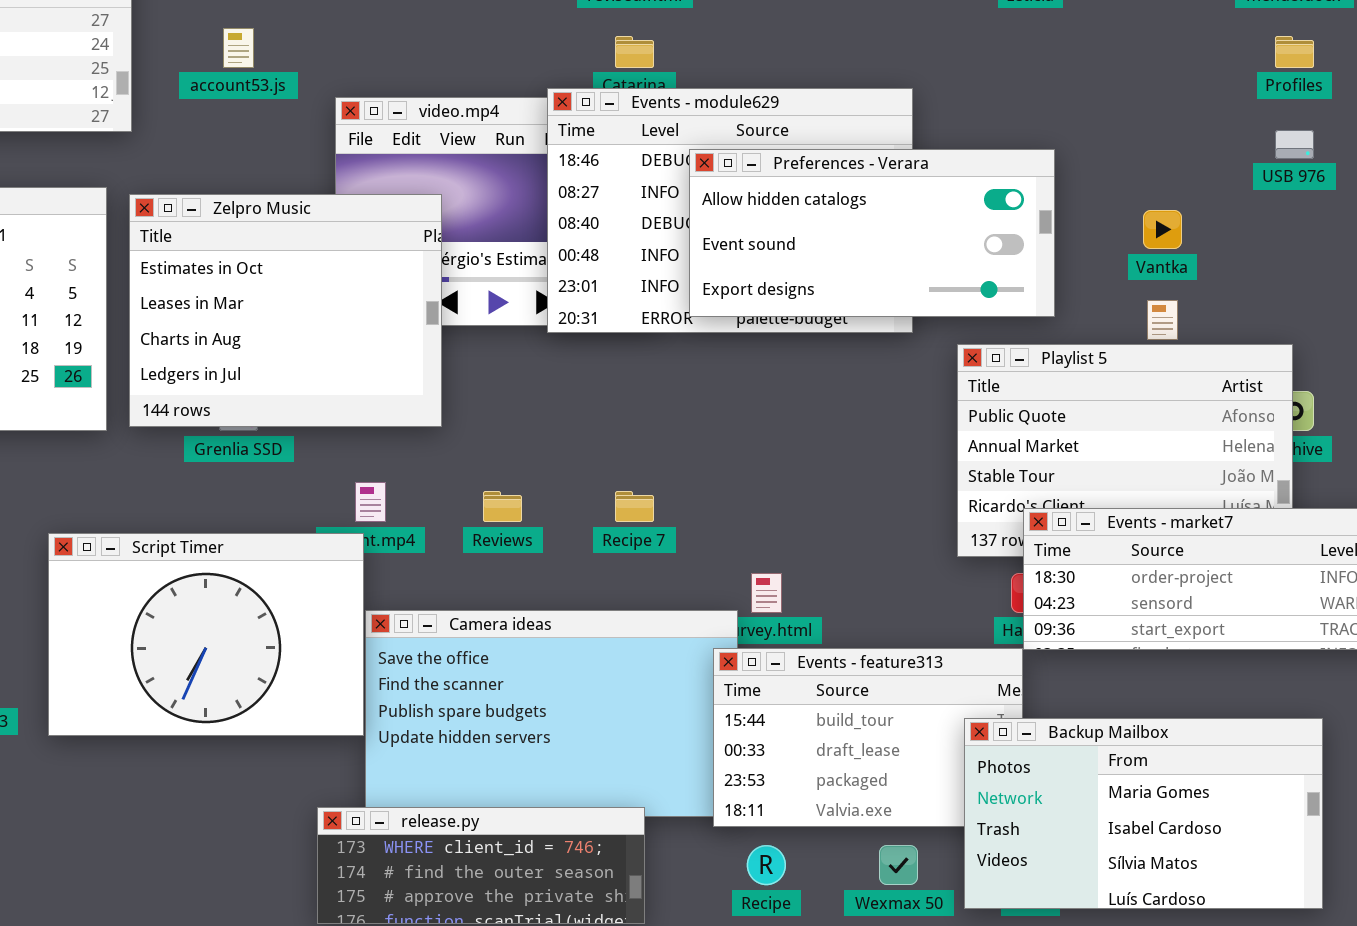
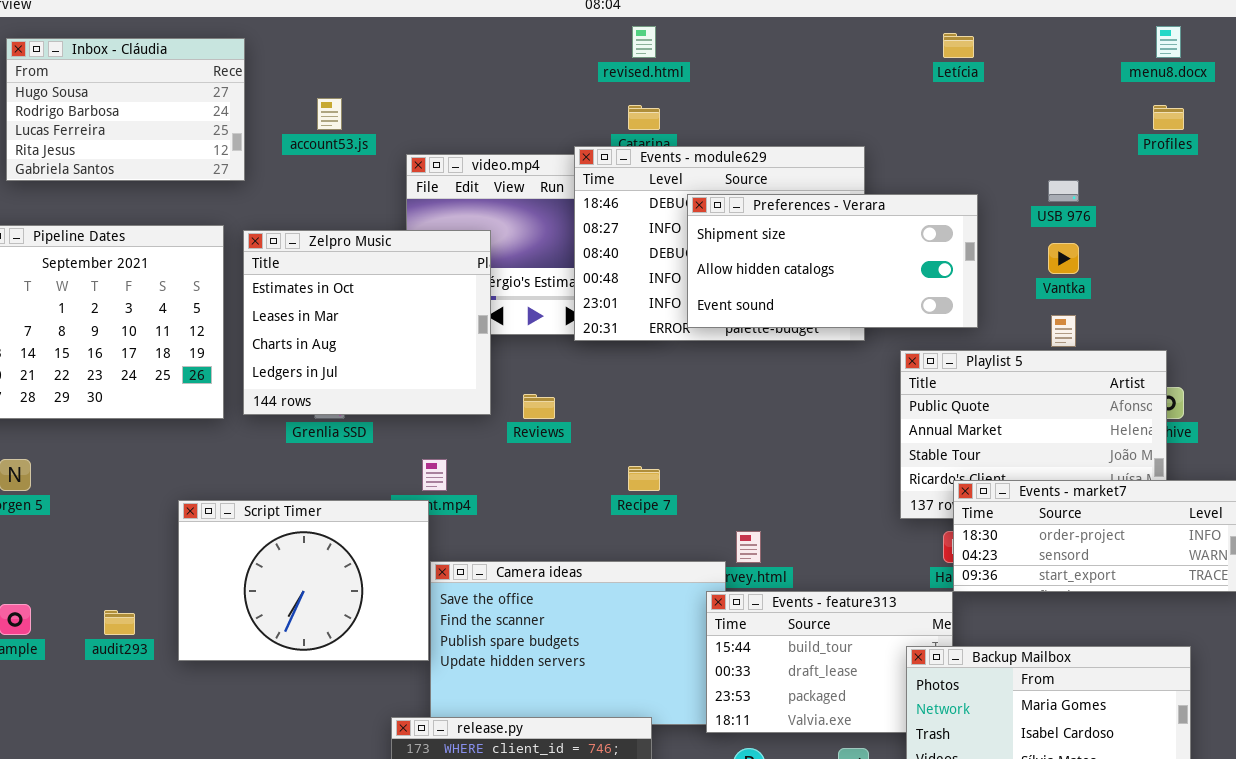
USB 976: [1275,130,1314,159] -> [1048,180,1079,202], moved
Preferences - Verara: [689,149,1055,317] -> [687,194,978,328], scrolled up 1 row
Reviews: [483,491,522,522] -> [523,394,555,419], moved

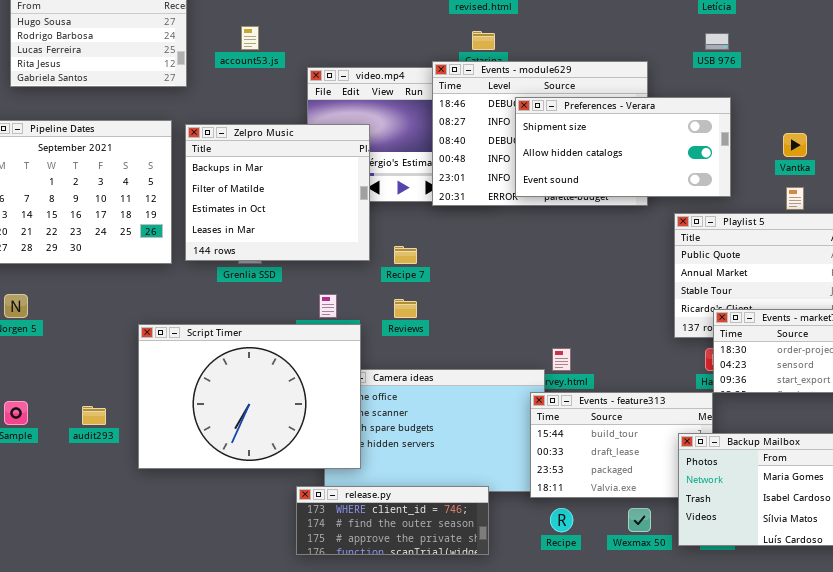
USB 976: [1048,180,1079,202] -> [705,33,729,50], moved
Zelpro Music: [243,230,491,415] -> [185,124,370,261], scrolled up 2 rows
Reviews: [523,394,555,419] -> [394,299,417,318], moved
Recipe 7: [628,466,660,491] -> [394,246,417,264], moved
Script Timer: [178,500,429,661] -> [138,324,361,469], resized

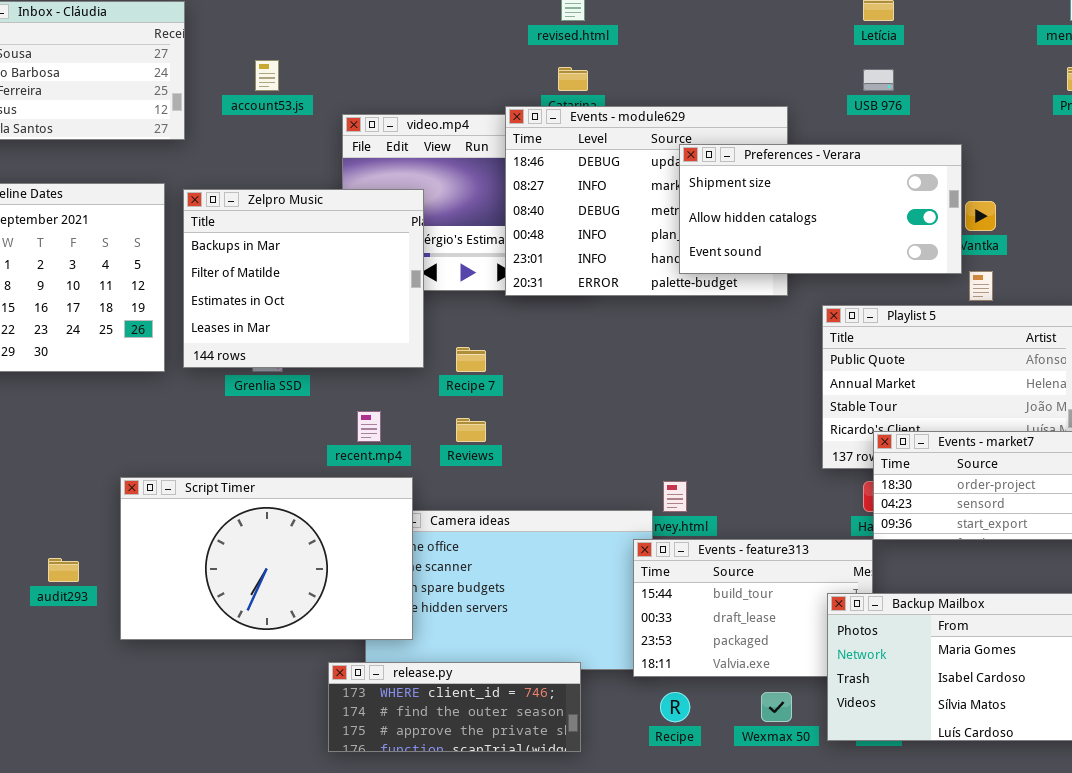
Preferences - Verara: [515,97,731,197] -> [679,144,962,274], moved
Script Timer: [138,324,361,469] -> [120,477,413,640], resized

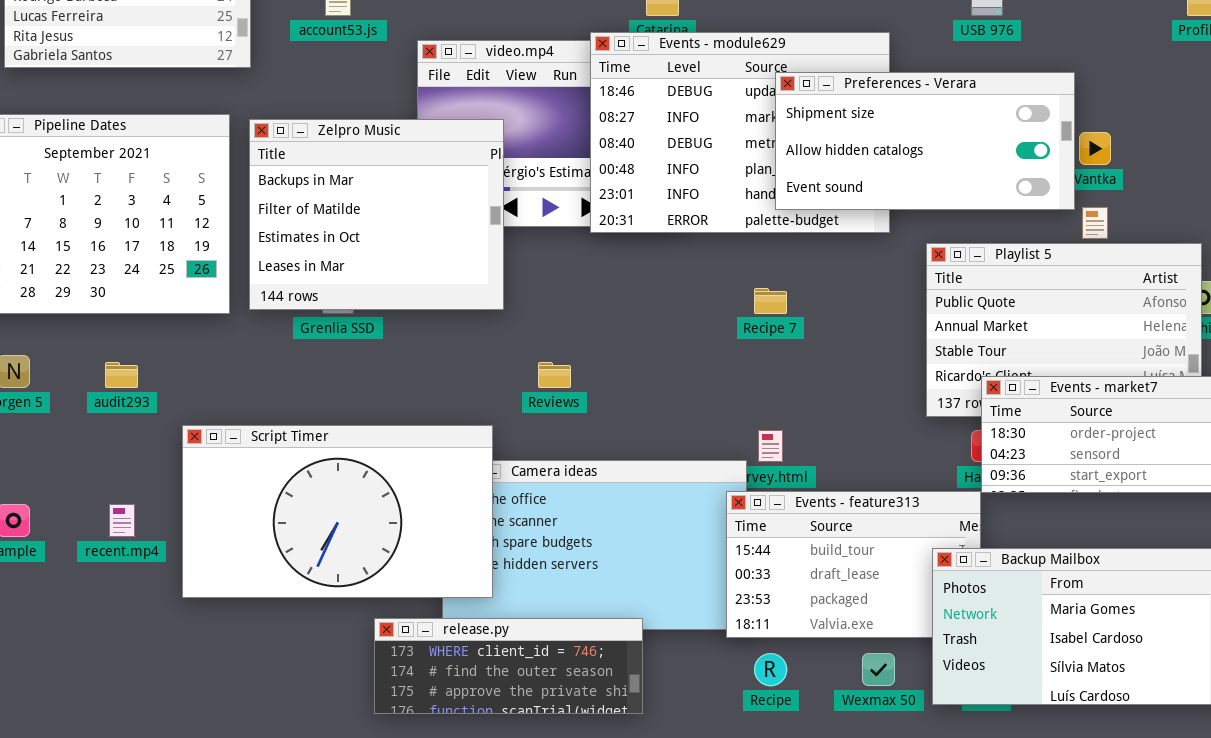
Recipe 7: [456,347,486,372] -> [754,288,787,314], moved
recent.mp4: [357,411,381,442] -> [109,504,135,537], moved
audit293: [48,558,79,582] -> [105,362,138,388], moved
release.py: [328,662,581,752] -> [374,618,643,714], moved

